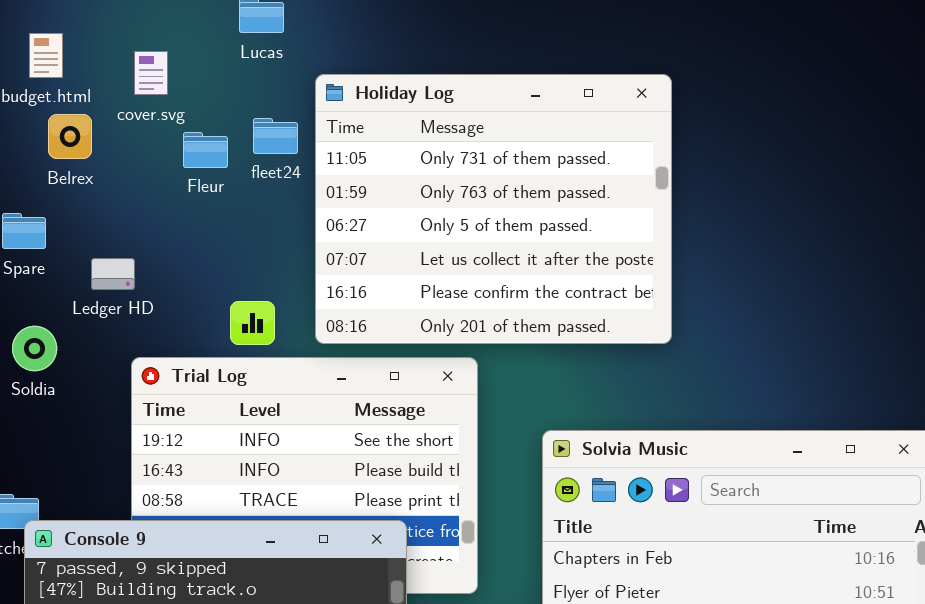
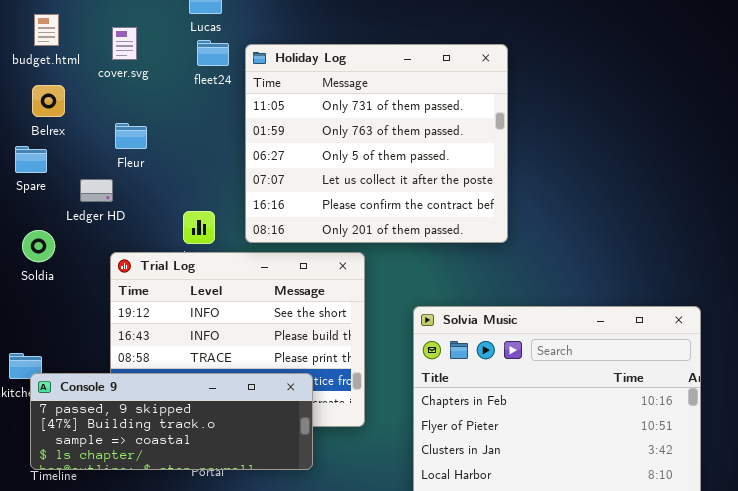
Belrex: [48,114,92,159] -> [32,85,65,117], moved
fleet24: [253,118,298,154] -> [197,40,229,66], moved
Fleur: [183,132,228,168] -> [115,123,147,149], moved

